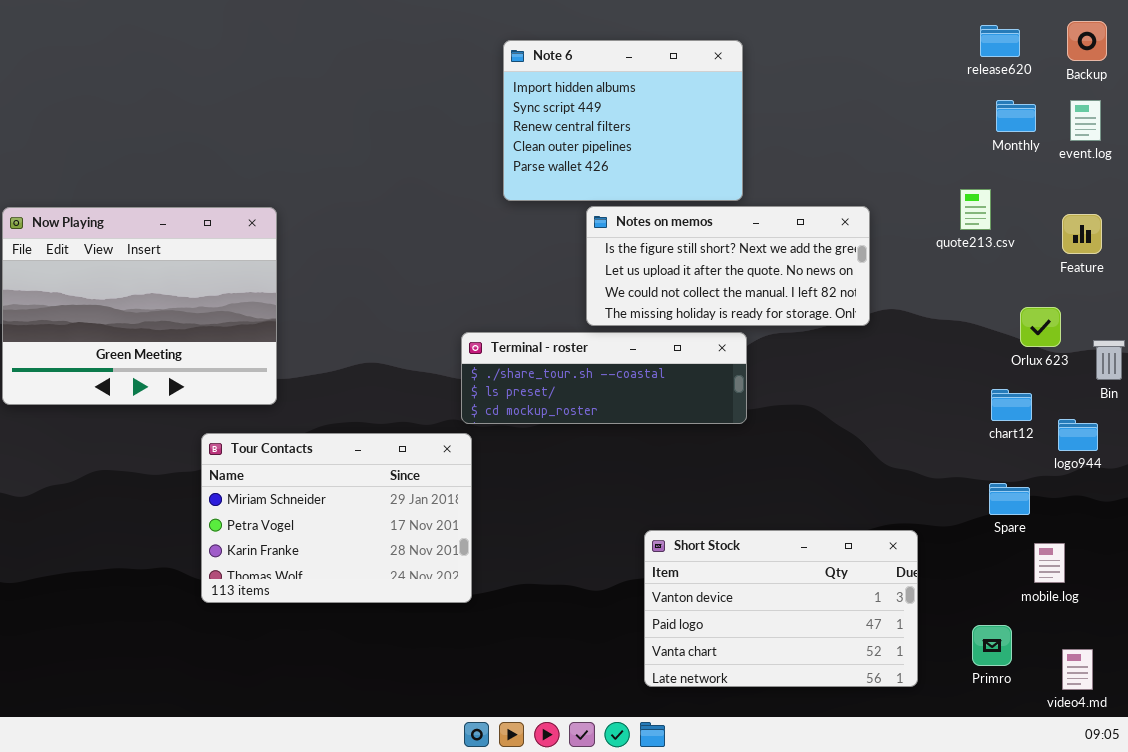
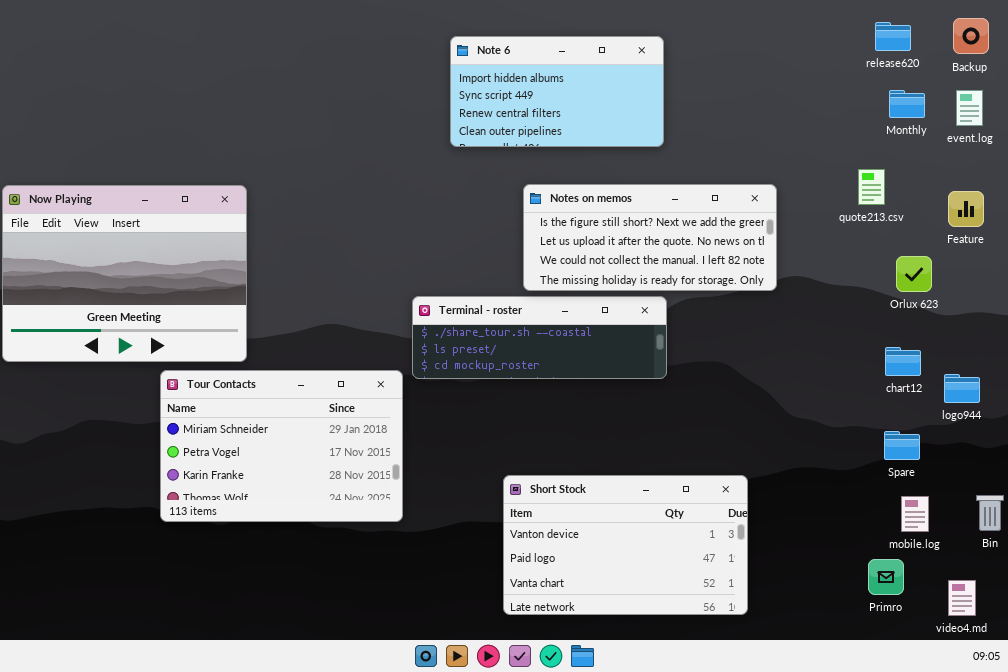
Note 6: [503,40,743,201] -> [450,36,664,147], resized
Orlux 623: [1020,307,1061,347] -> [896,256,932,292], moved
Bin: [1093,340,1125,380] -> [976,495,1004,531], moved
Tour Contacts: [201,433,472,603] -> [160,370,403,522], moved
Short Stock: [644,530,918,687] -> [503,475,748,615], moved
mobile.log: [1034,543,1065,583] -> [901,496,929,532], moved

